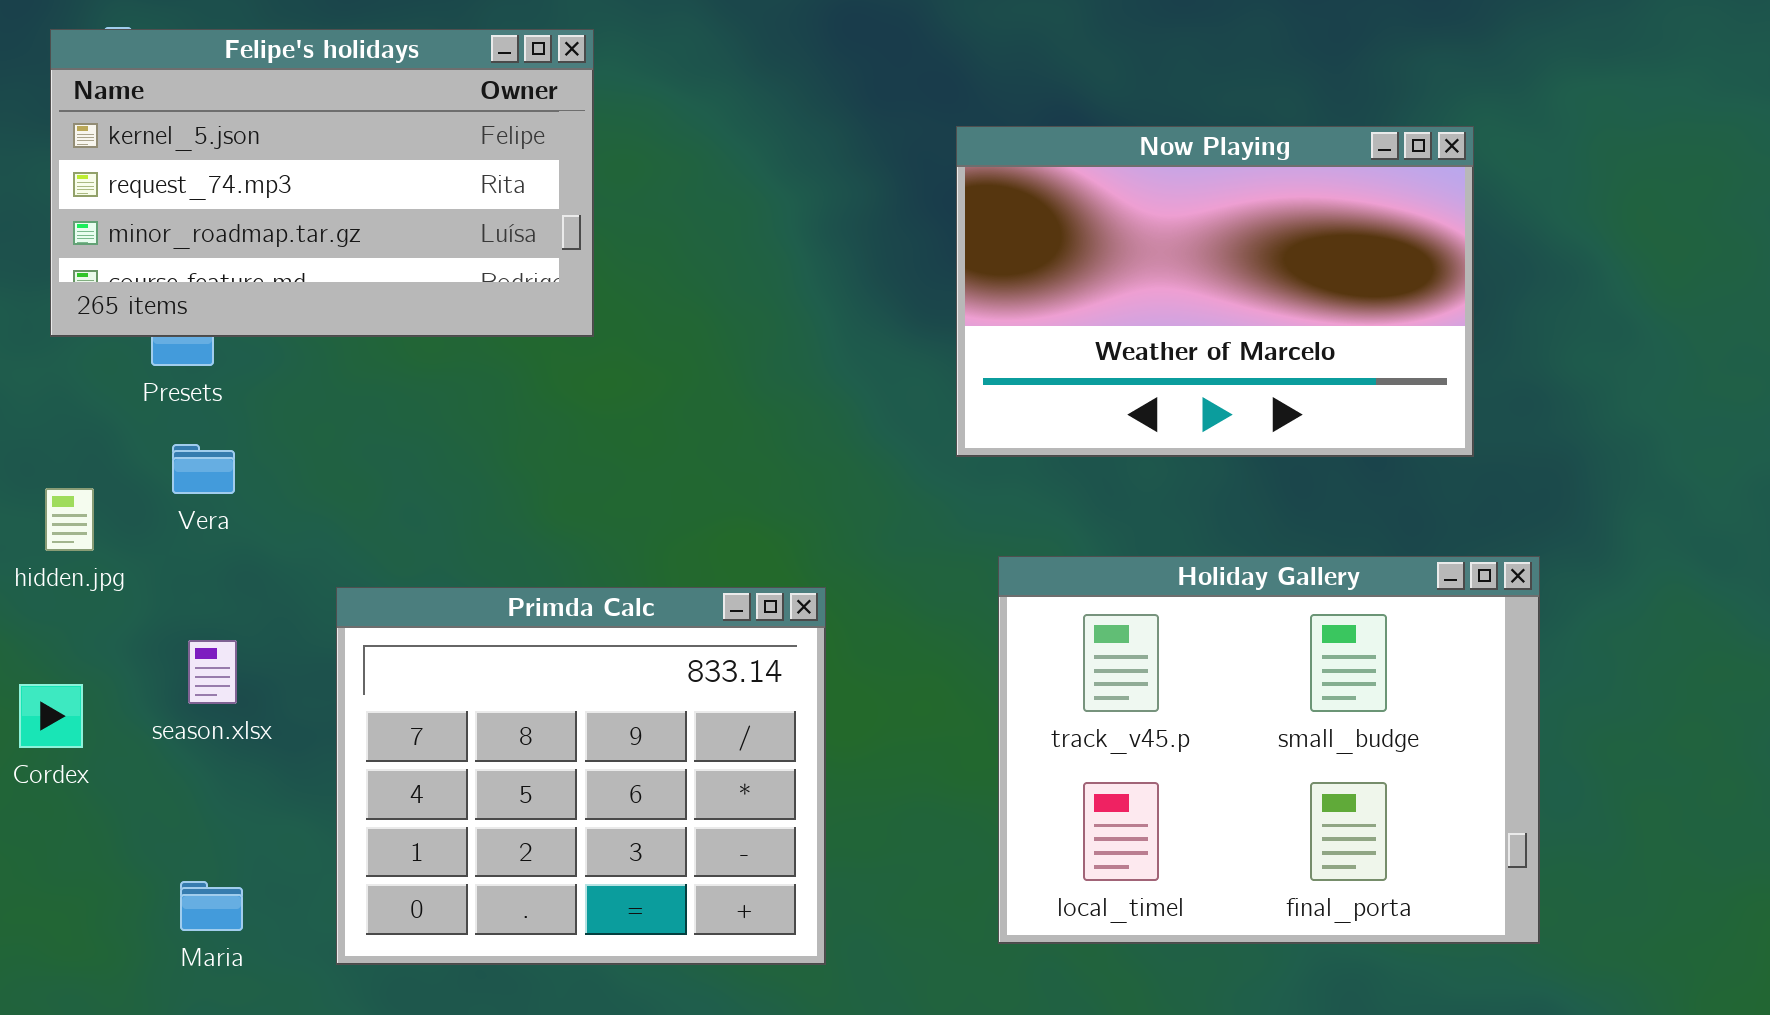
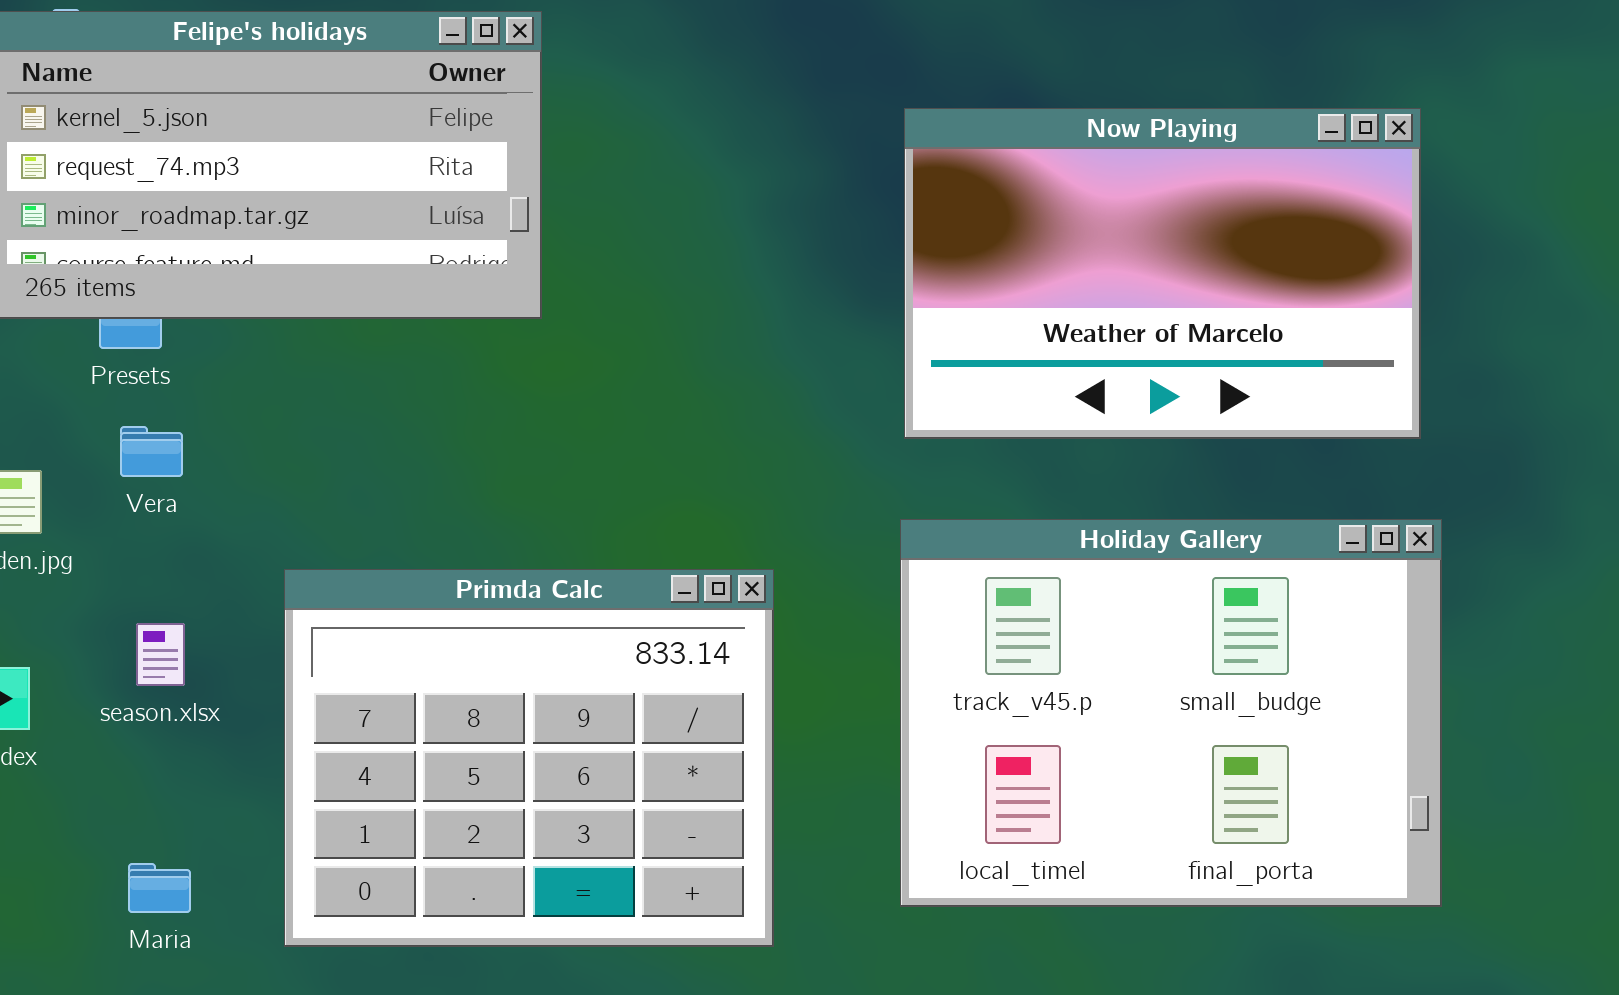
Holiday Gallery: [998,556,1540,944] -> [900,519,1442,907], moved

